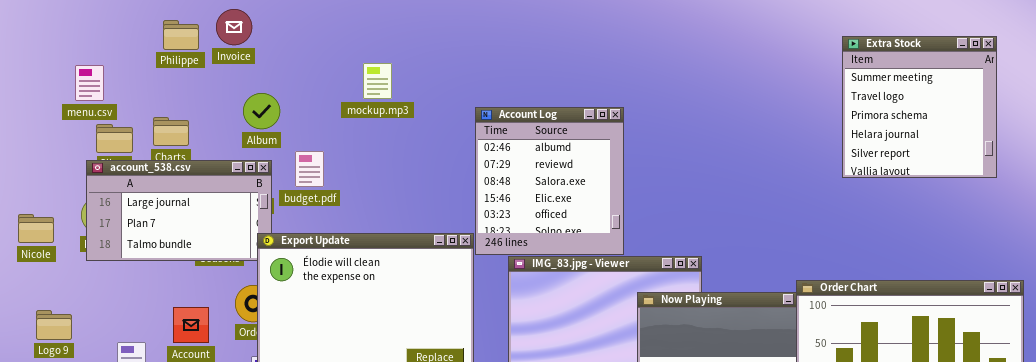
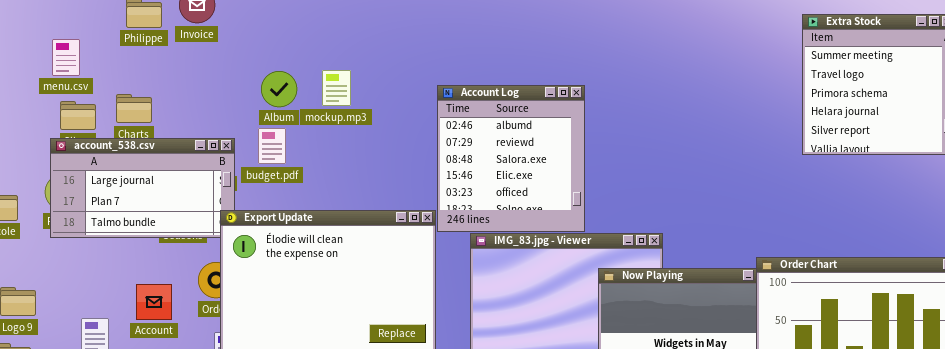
mockup.mp3: [363,63,392,99] -> [322,70,351,106], moved
menu.csv: [75,65,104,101] -> [52,39,80,76], moved
Album: [243,93,280,129] -> [261,71,297,107], moved

